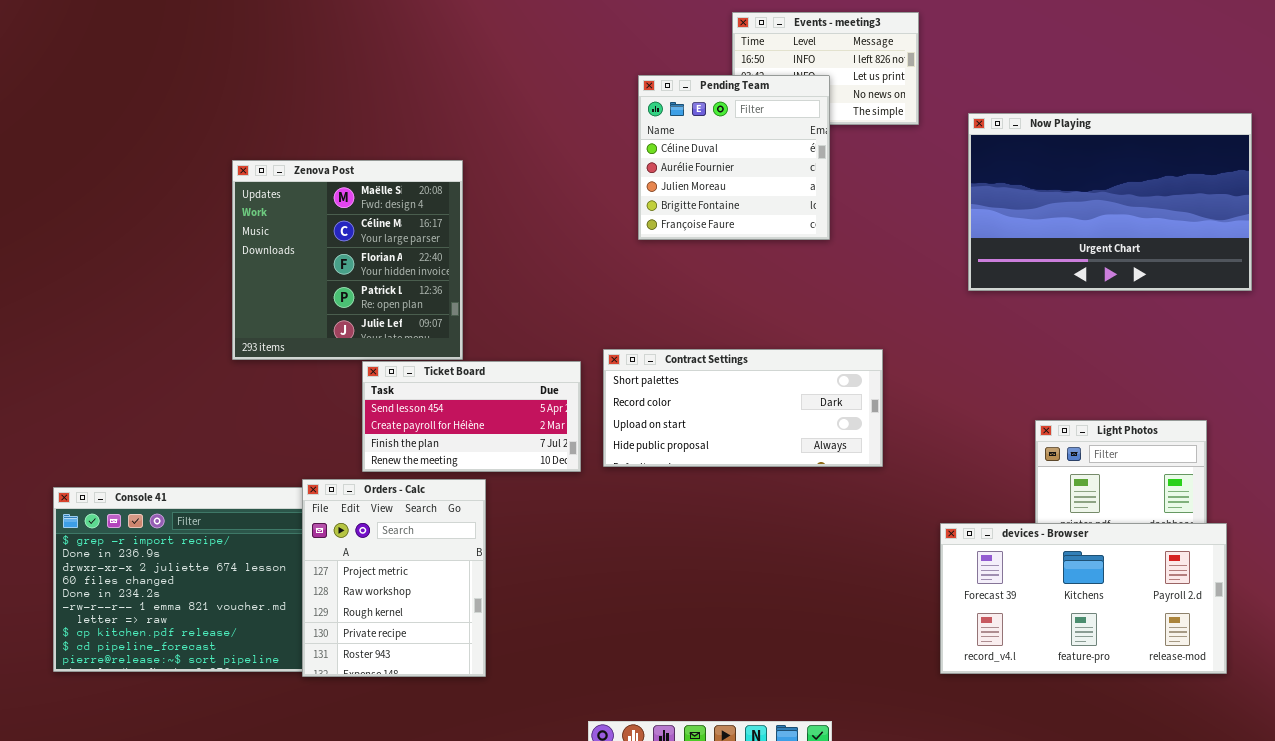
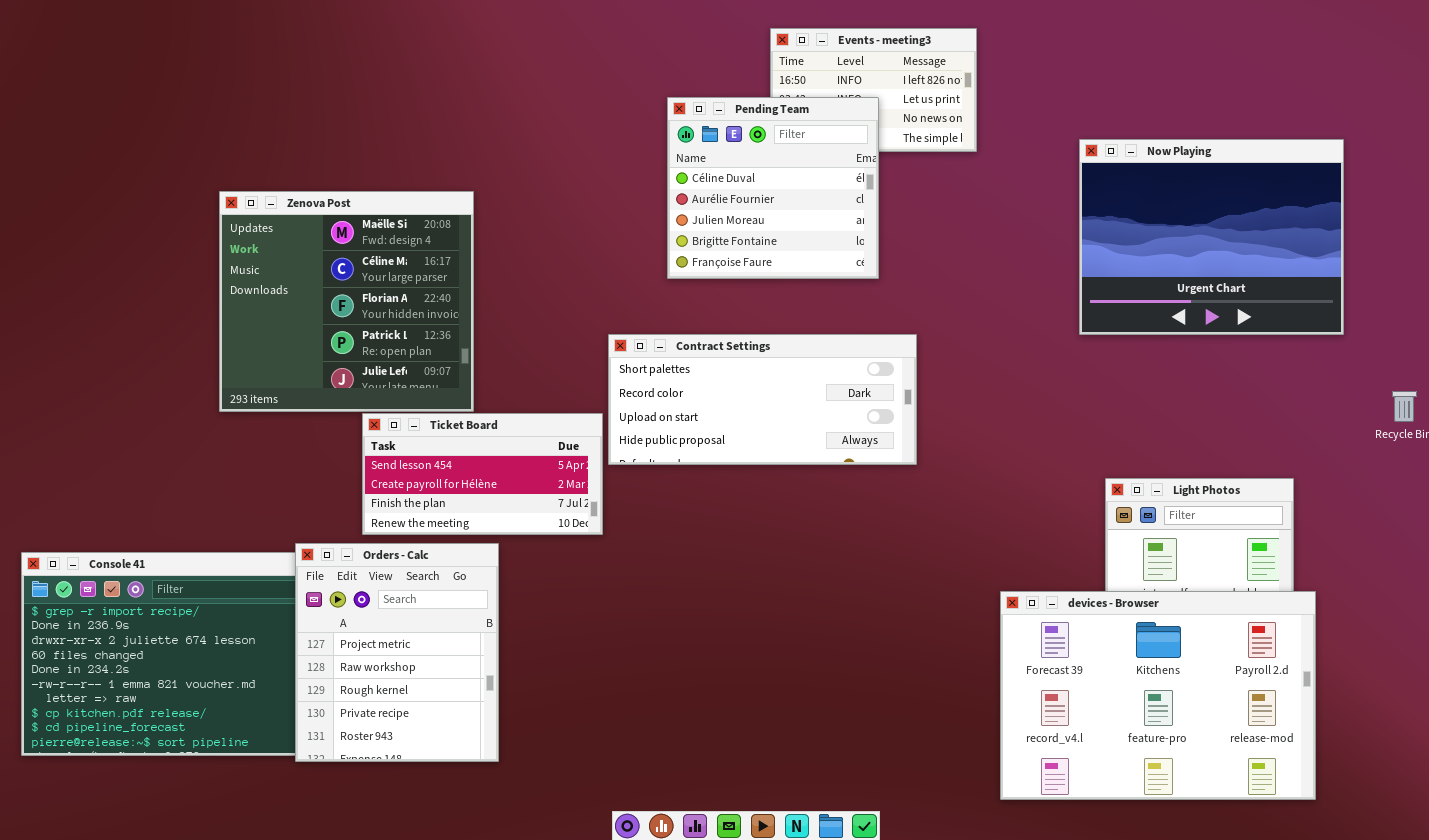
Now Playing: [968,113,1252,291] -> [1079,139,1344,335], resized
Contract Settings: [603,349,883,467] -> [608,334,917,465], moved
devices - Browser: [940,523,1227,674] -> [1000,591,1316,800], resized

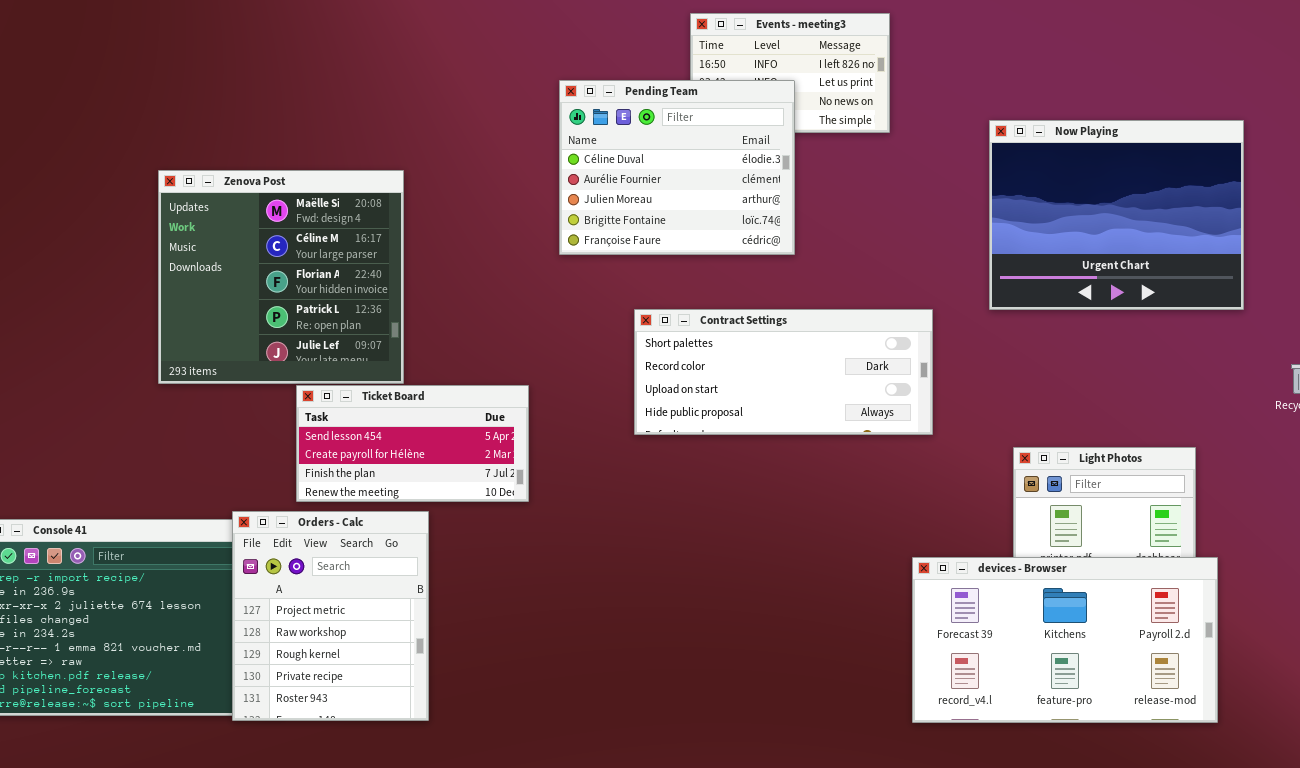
Pending Team: [667,97,879,279] -> [559,80,795,255], resized
Contract Settings: [608,334,917,465] -> [634,309,933,435], moved
devices - Browser: [1000,591,1316,800] -> [912,557,1218,723], resized

